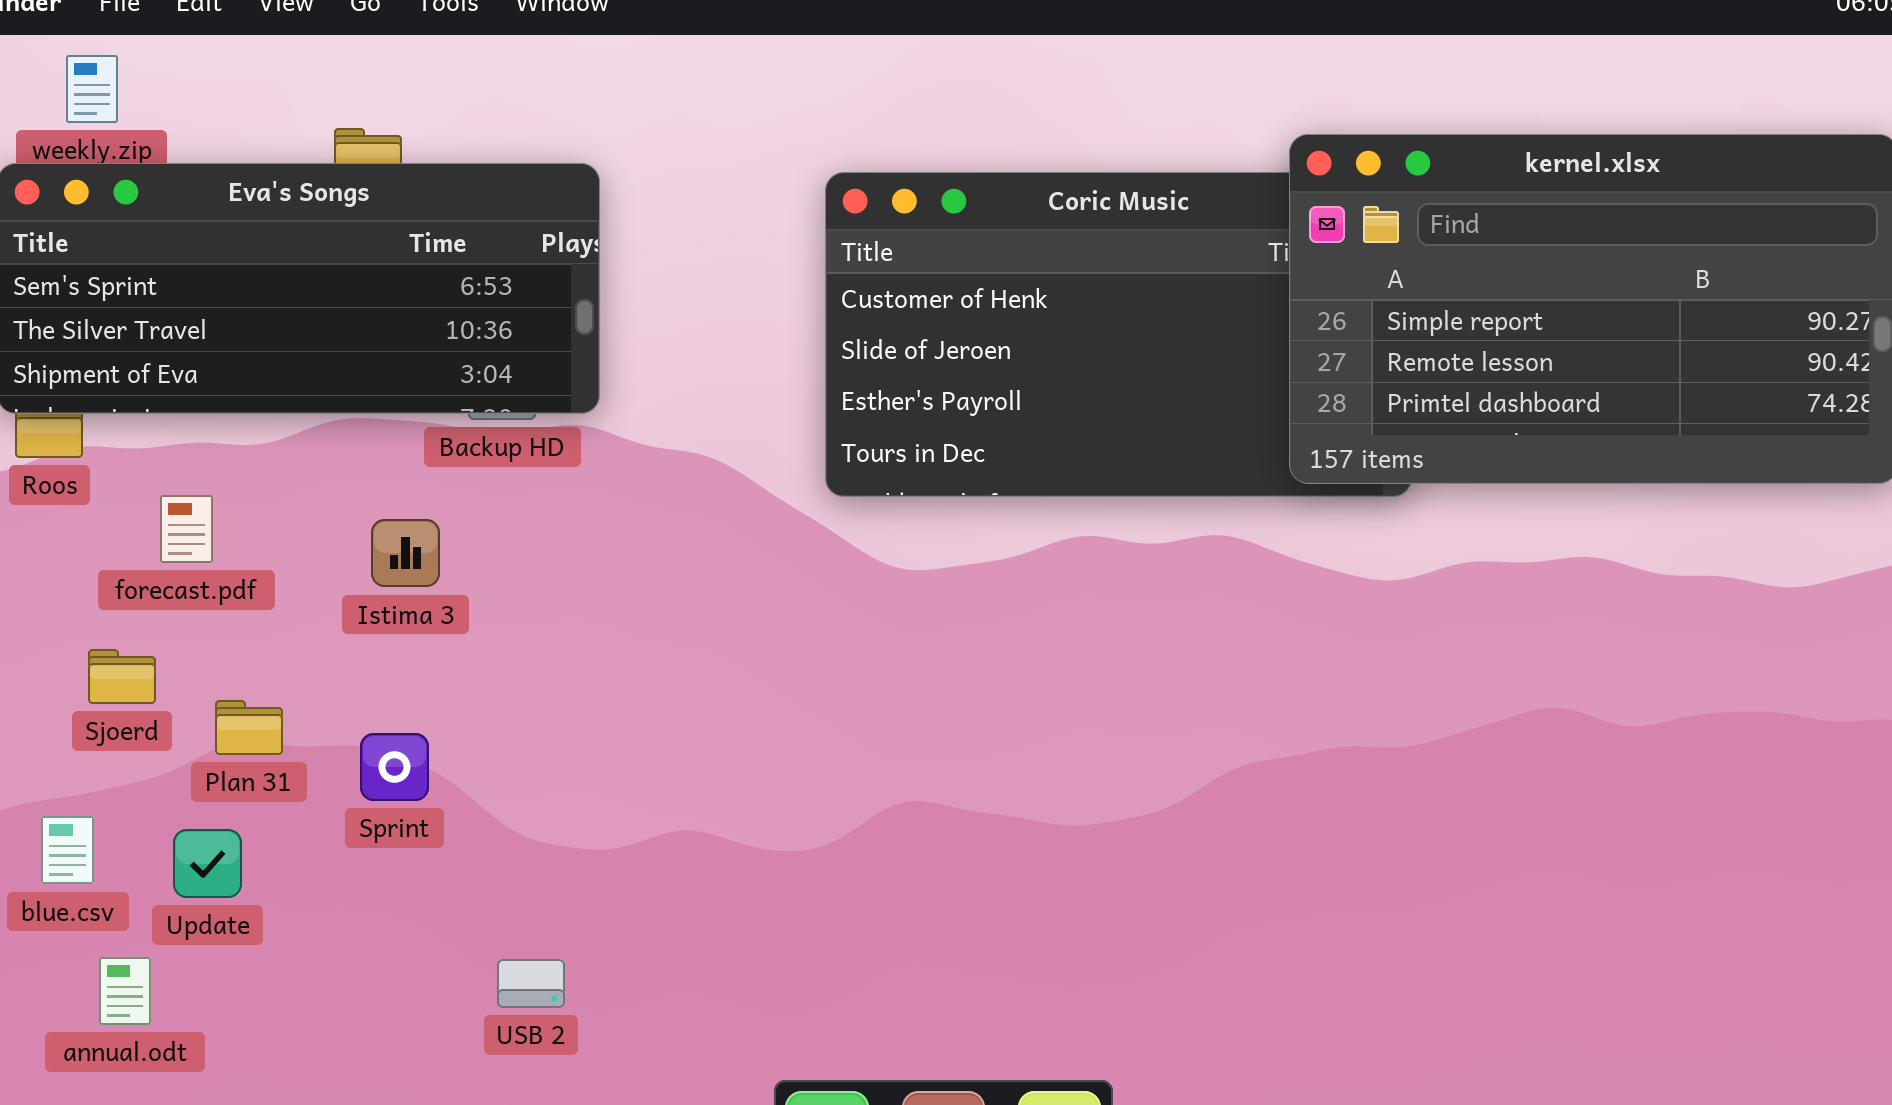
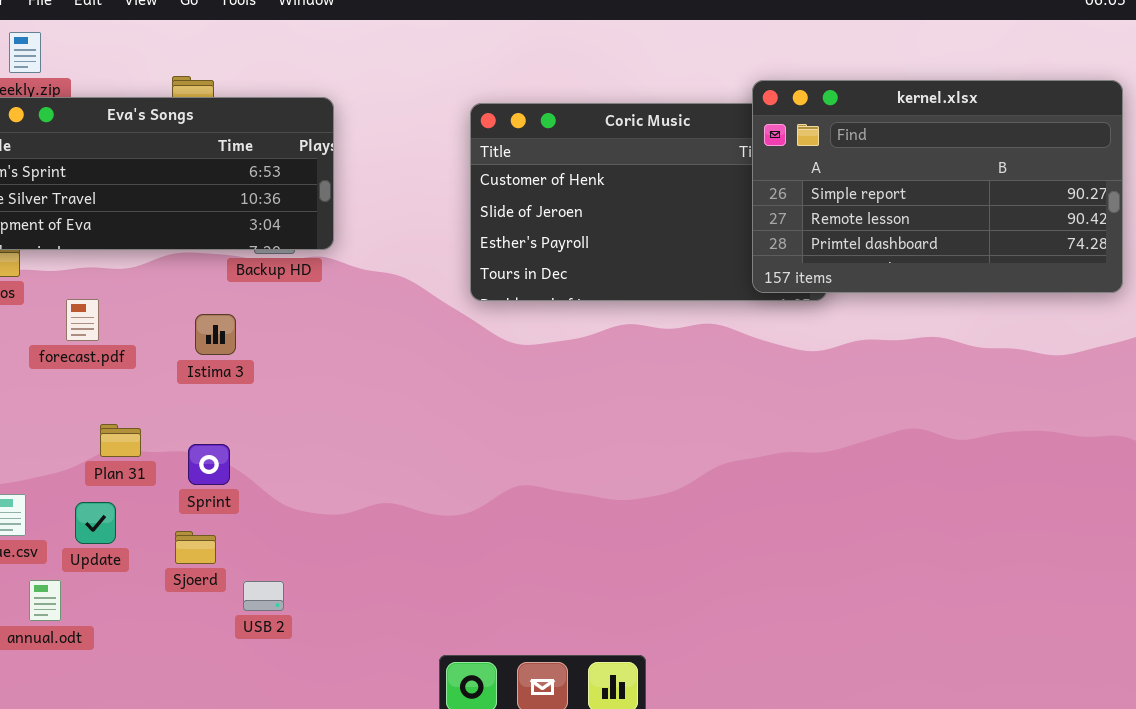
Sjoerd: [88,649,156,704] -> [175,531,216,564], moved
USB 2: [497,959,565,1008] -> [243,581,284,611], moved

